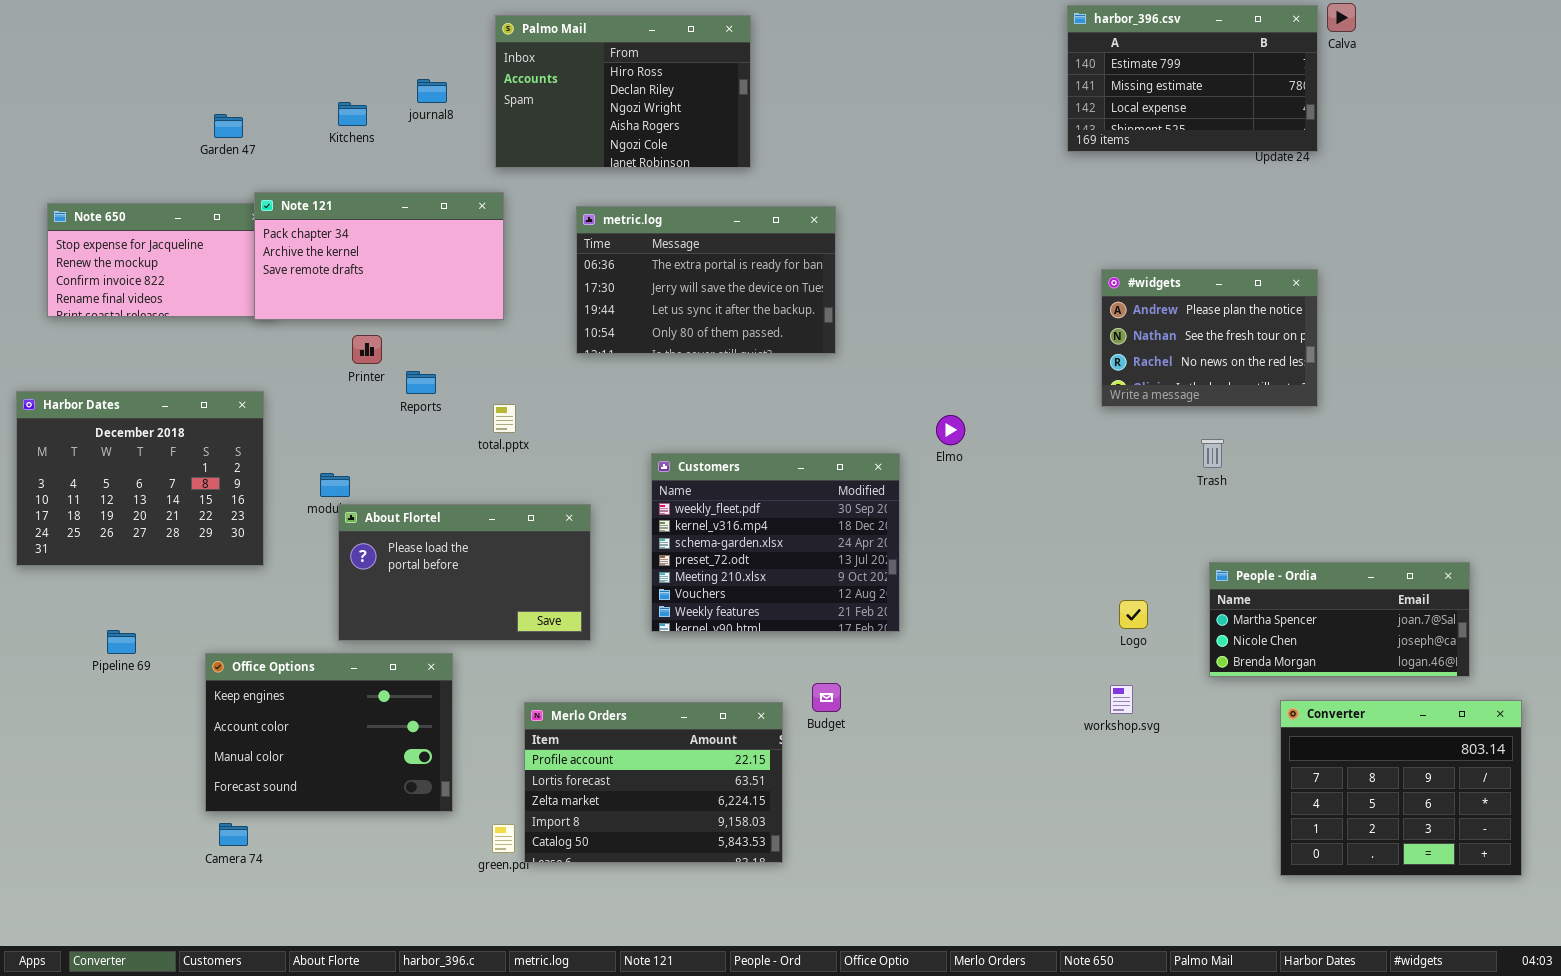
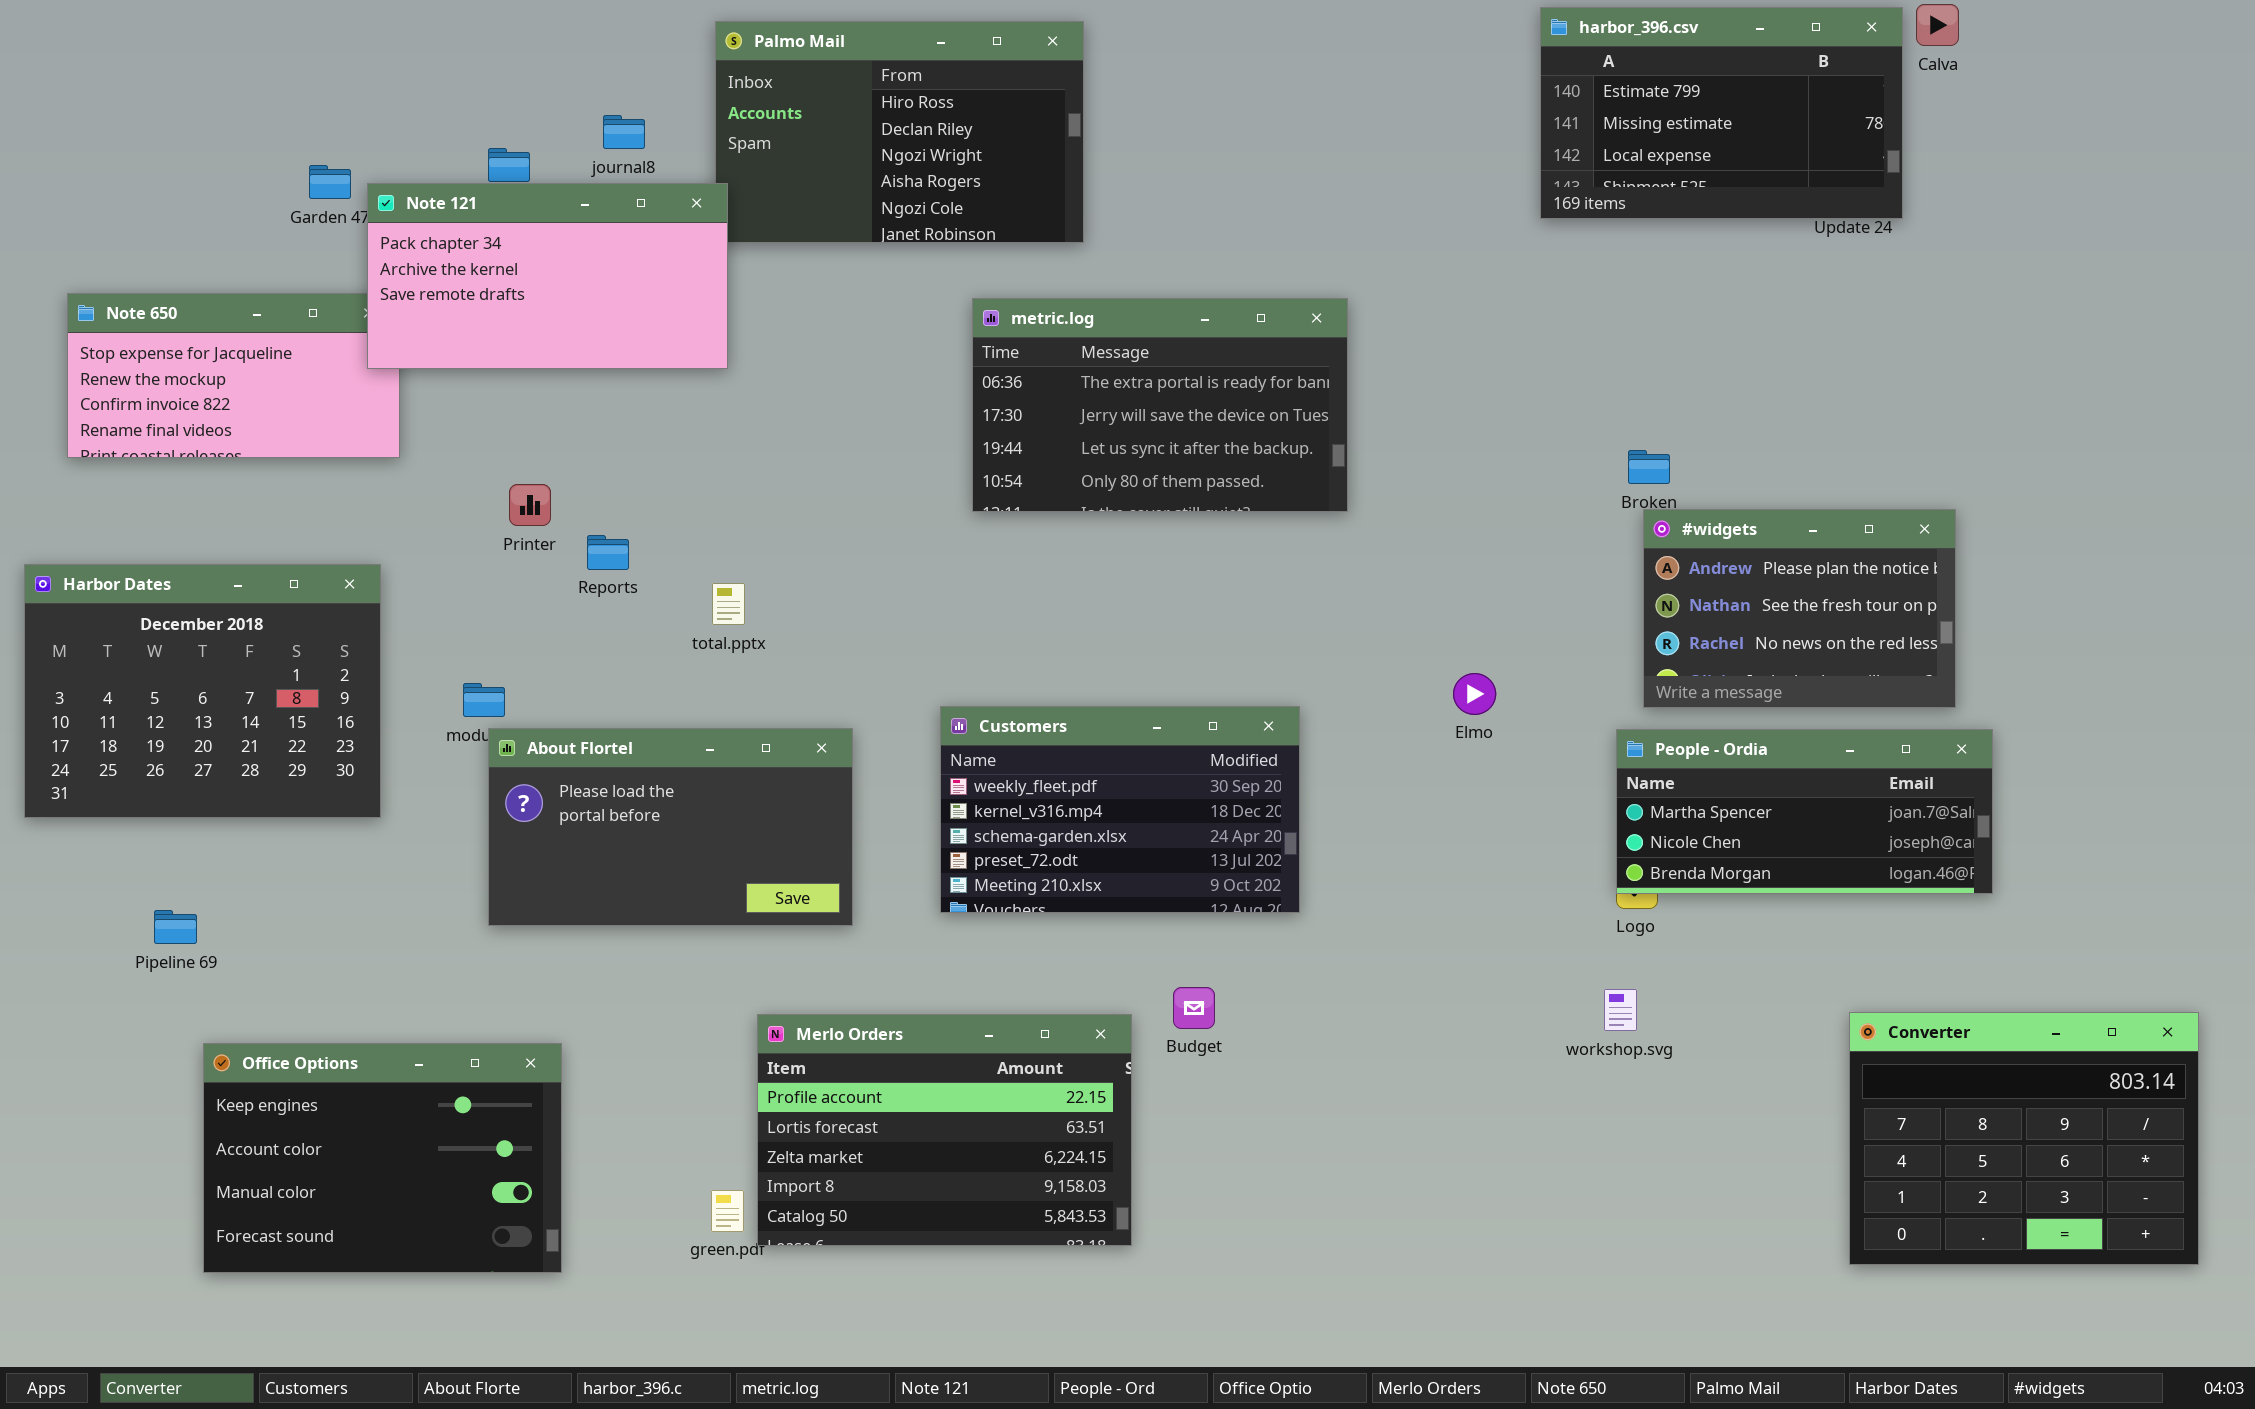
Note 121: [254,192,504,320] -> [367,183,728,369], moved
metric.log: [576,206,836,354] -> [972,298,1348,512], moved
#widgets: [1101,269,1318,407] -> [1643,509,1956,708], moved
Elmo: [936,415,965,445] -> [1453,673,1496,715], moved
Customers: [651,453,900,632] -> [940,706,1300,913], resized
People - Ordia: [1209,562,1470,677] -> [1616,729,1993,894], moved
Office Options: [205,653,453,812] -> [203,1043,562,1273], moved

